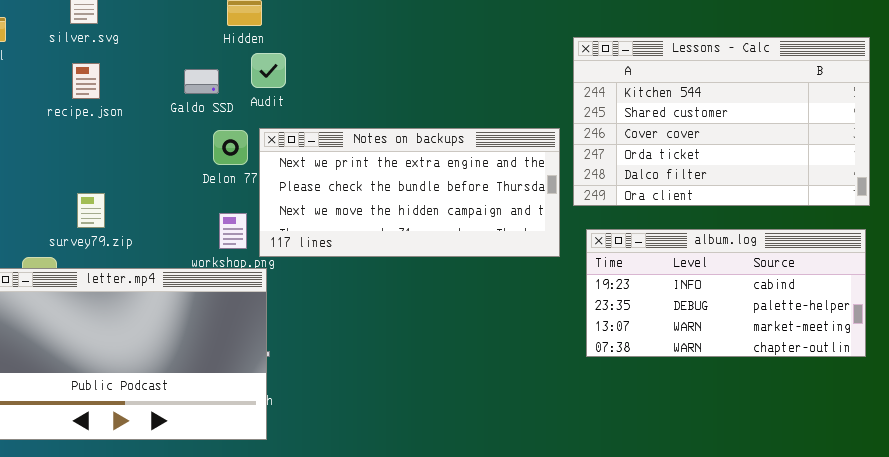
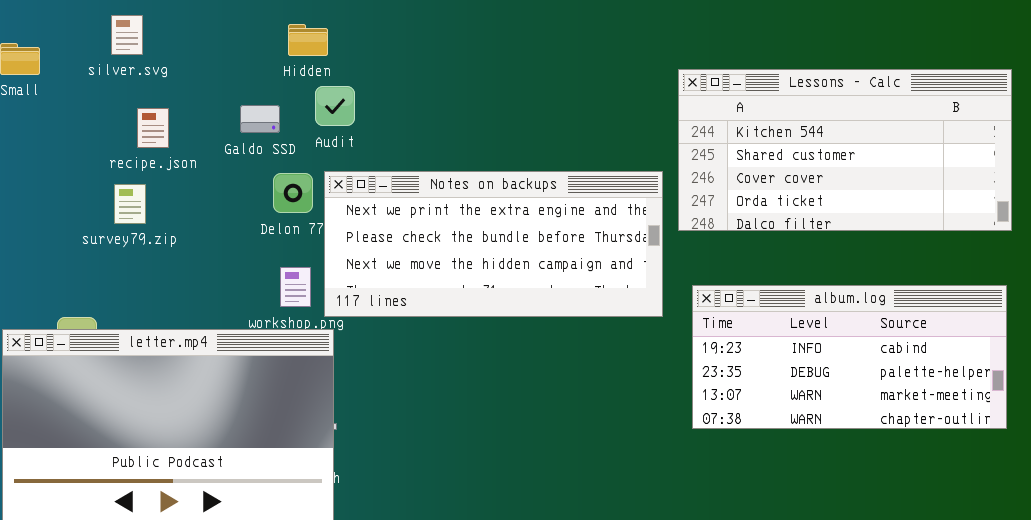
Lessons - Calc: [573,37,870,206] -> [678,69,1012,231], resized
recipe.json: [72,63,100,99] -> [137,108,169,148], moved
survey79.zip: [77,193,105,228] -> [114,184,146,224], moved

